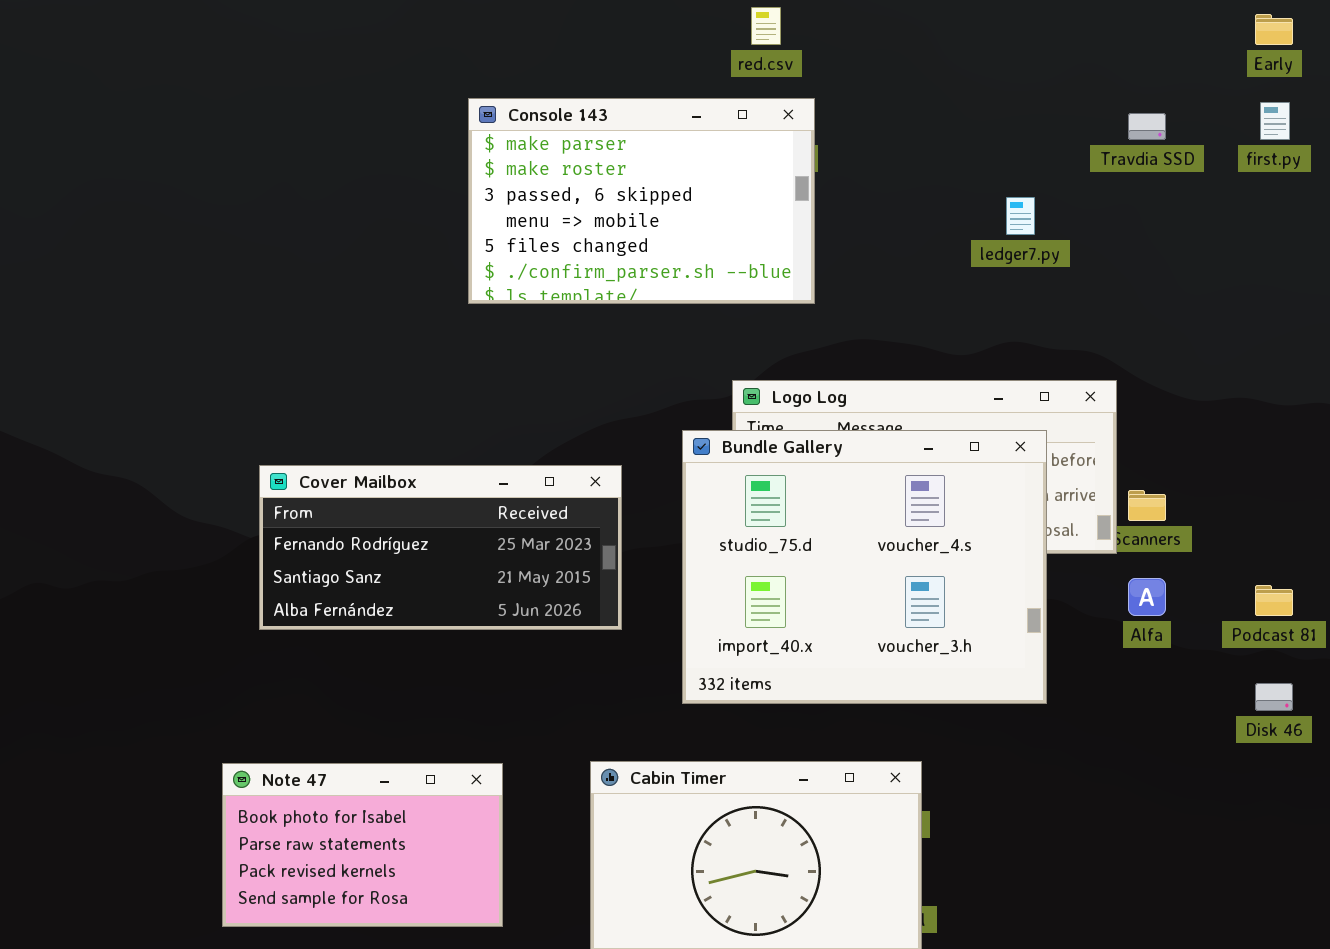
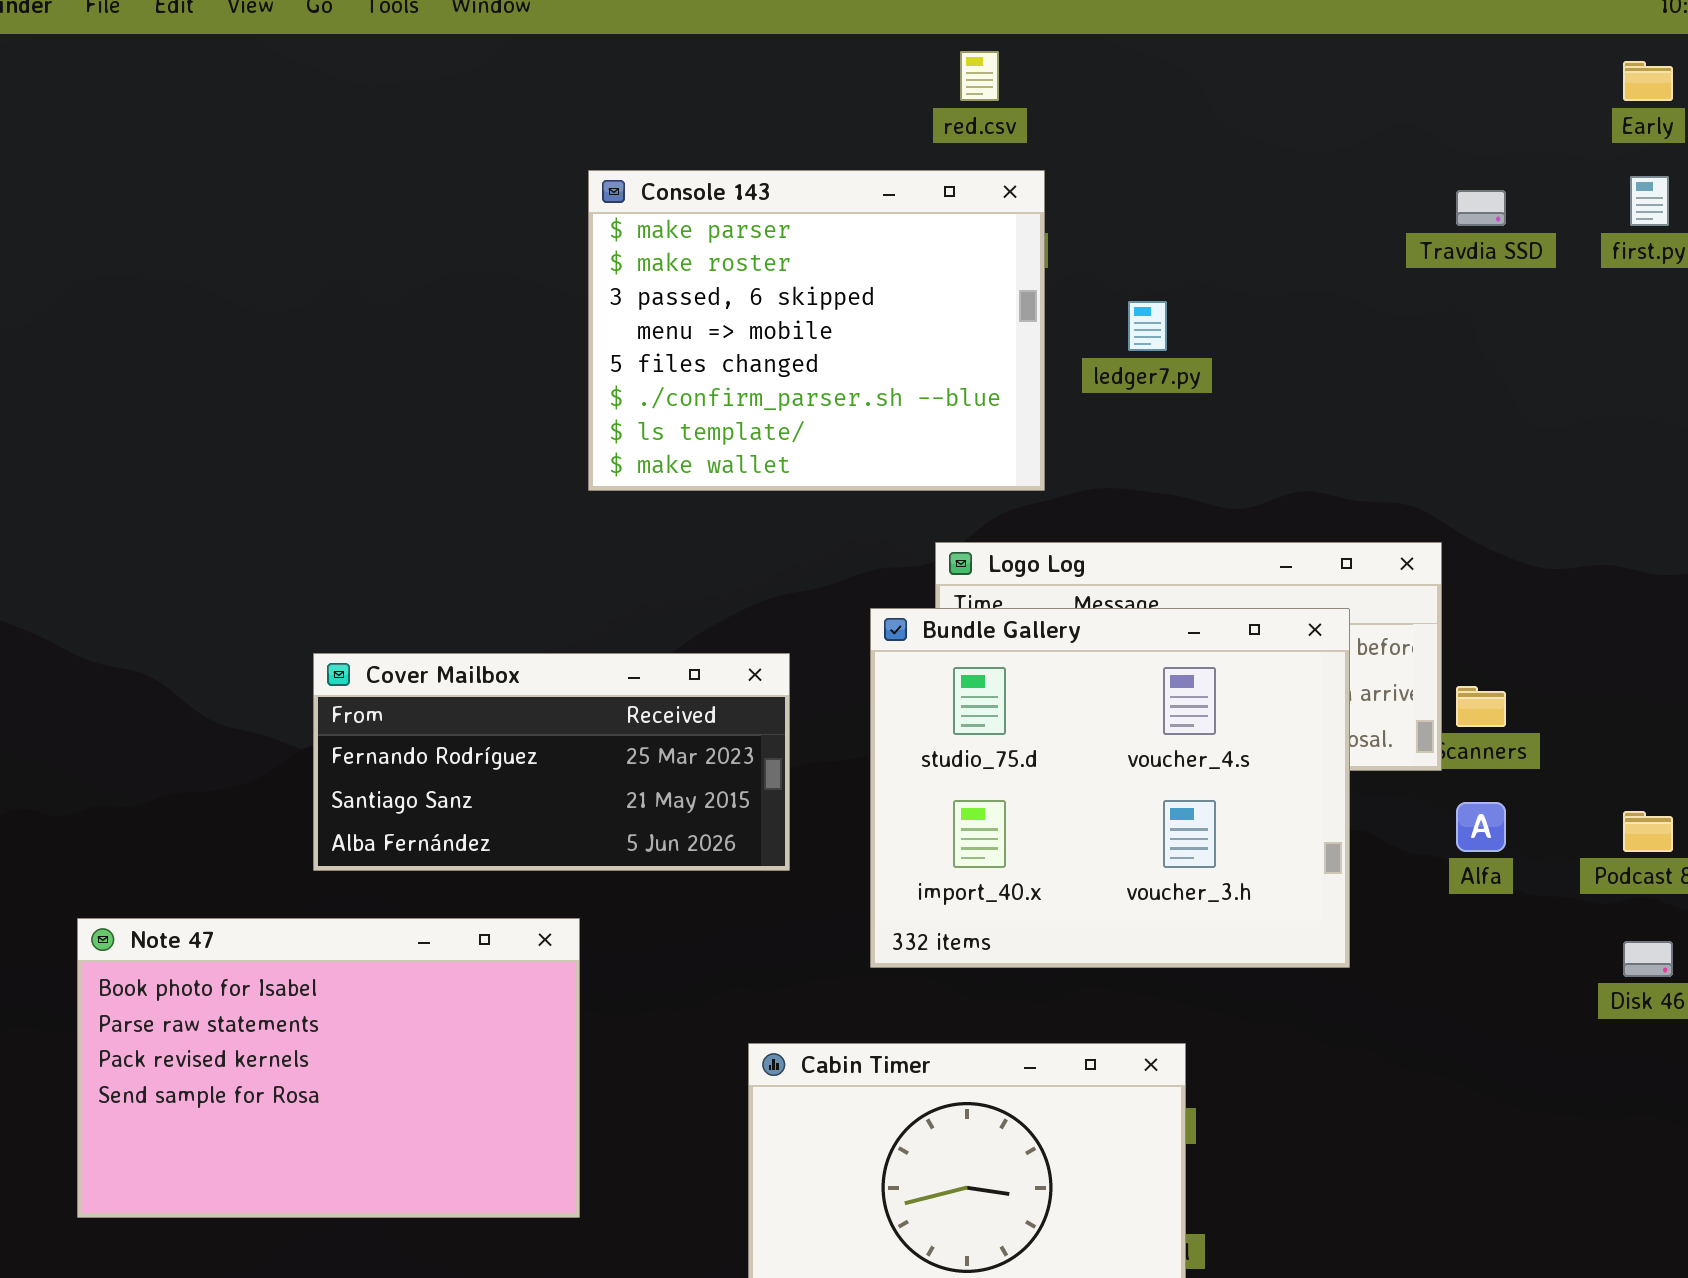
Console 143: [468,98,815,304] -> [588,170,1045,491], resized
ledger7.py: [1006,197,1035,235] -> [1128,301,1167,351], moved
Note 47: [222,763,503,927] -> [77,918,580,1218], moved, resized

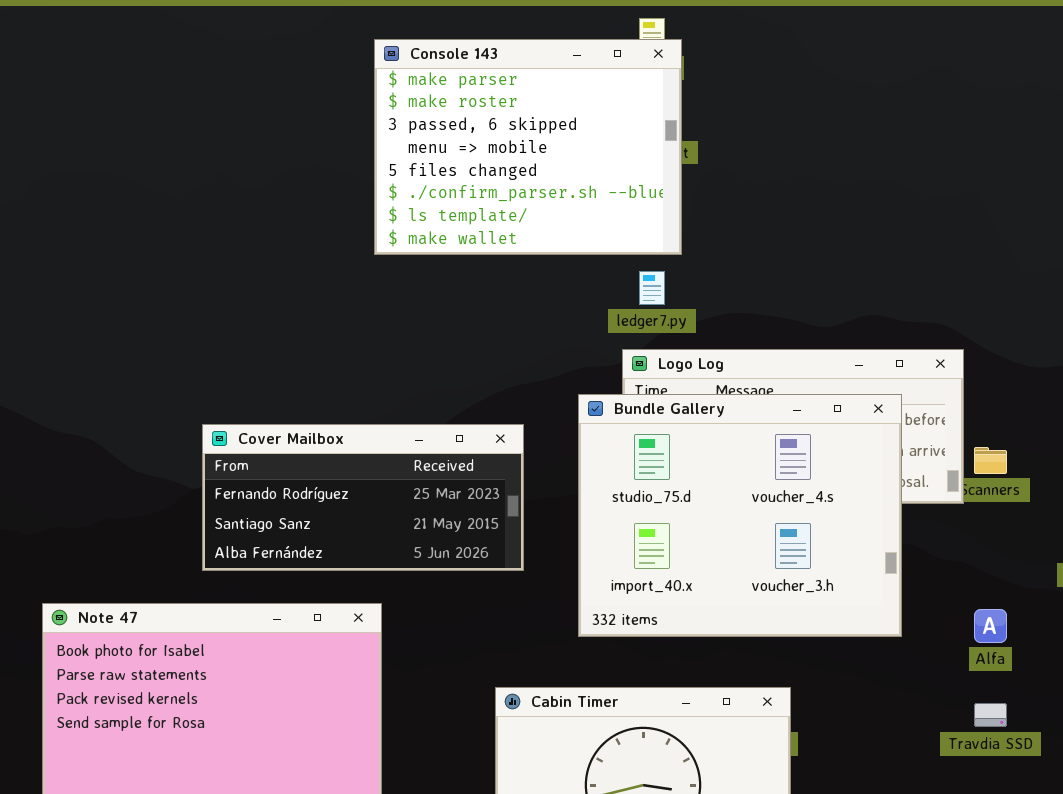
Console 143: [588,170,1045,491] -> [374,39,682,255], moved
Travdia SSD: [1456,190,1506,226] -> [974,703,1007,727], moved
ledger7.py: [1128,301,1167,351] -> [639,271,665,305], moved
Alfa: [1456,802,1506,852] -> [974,609,1007,643], moved

